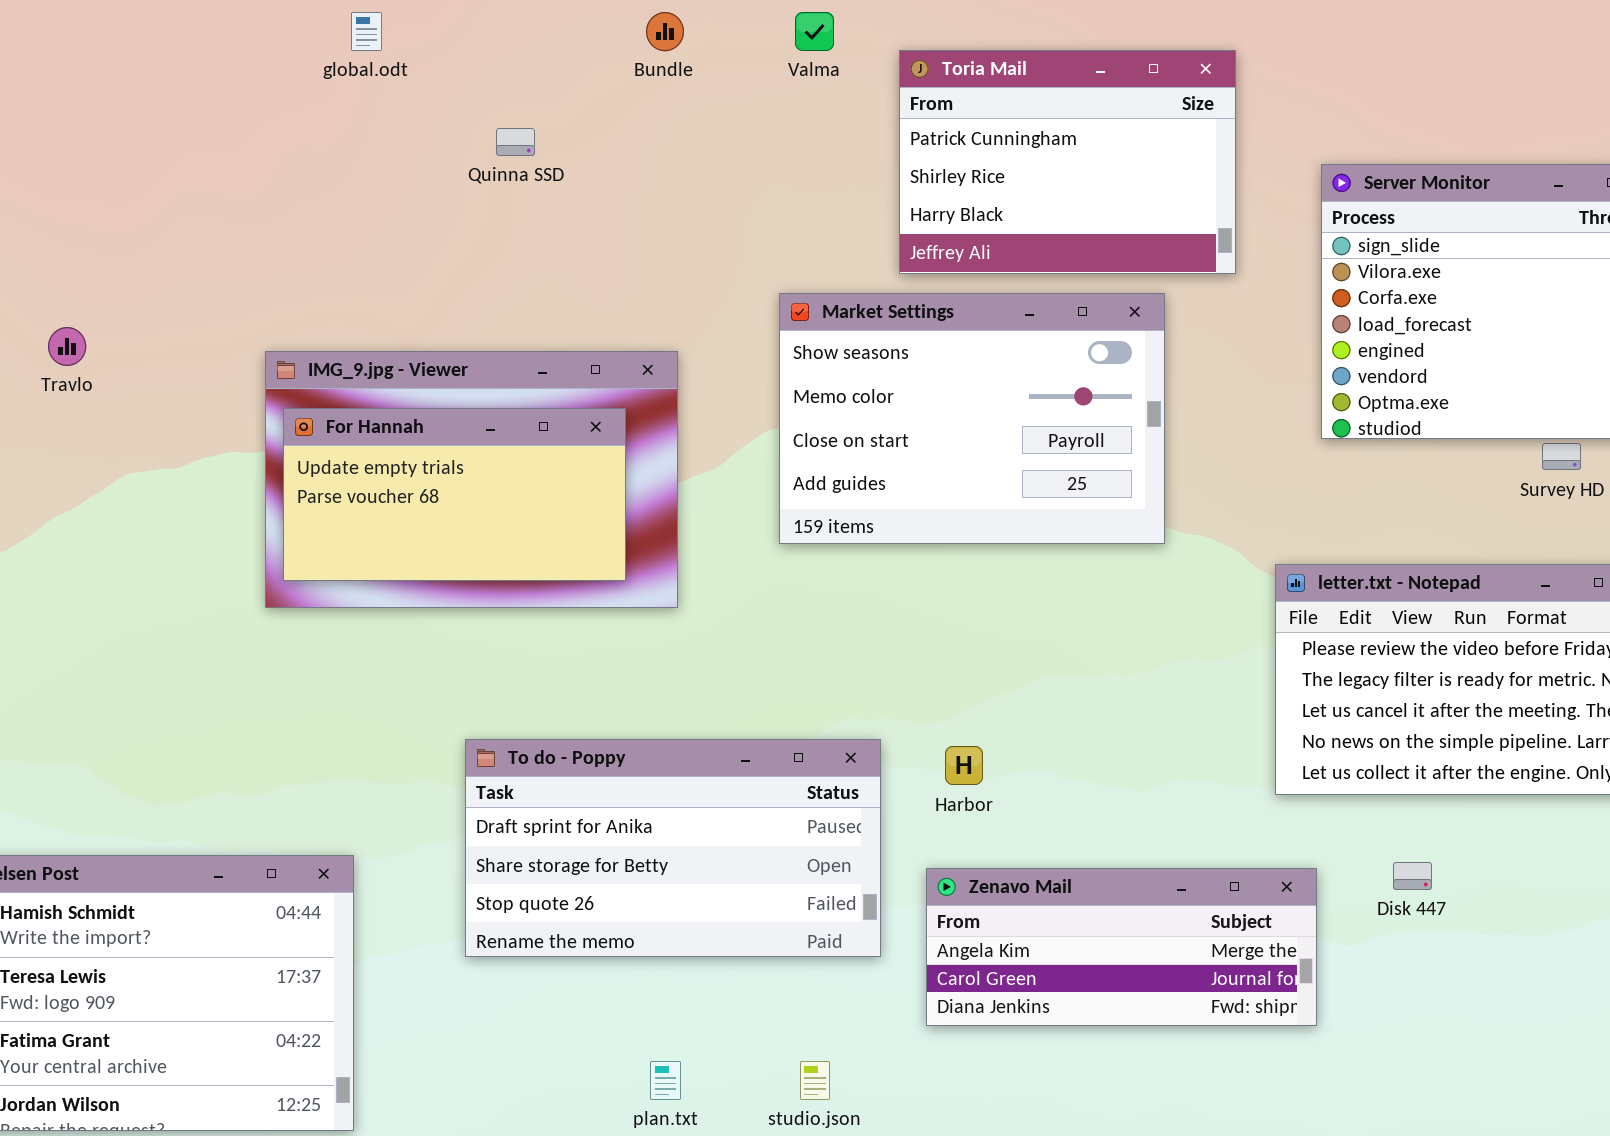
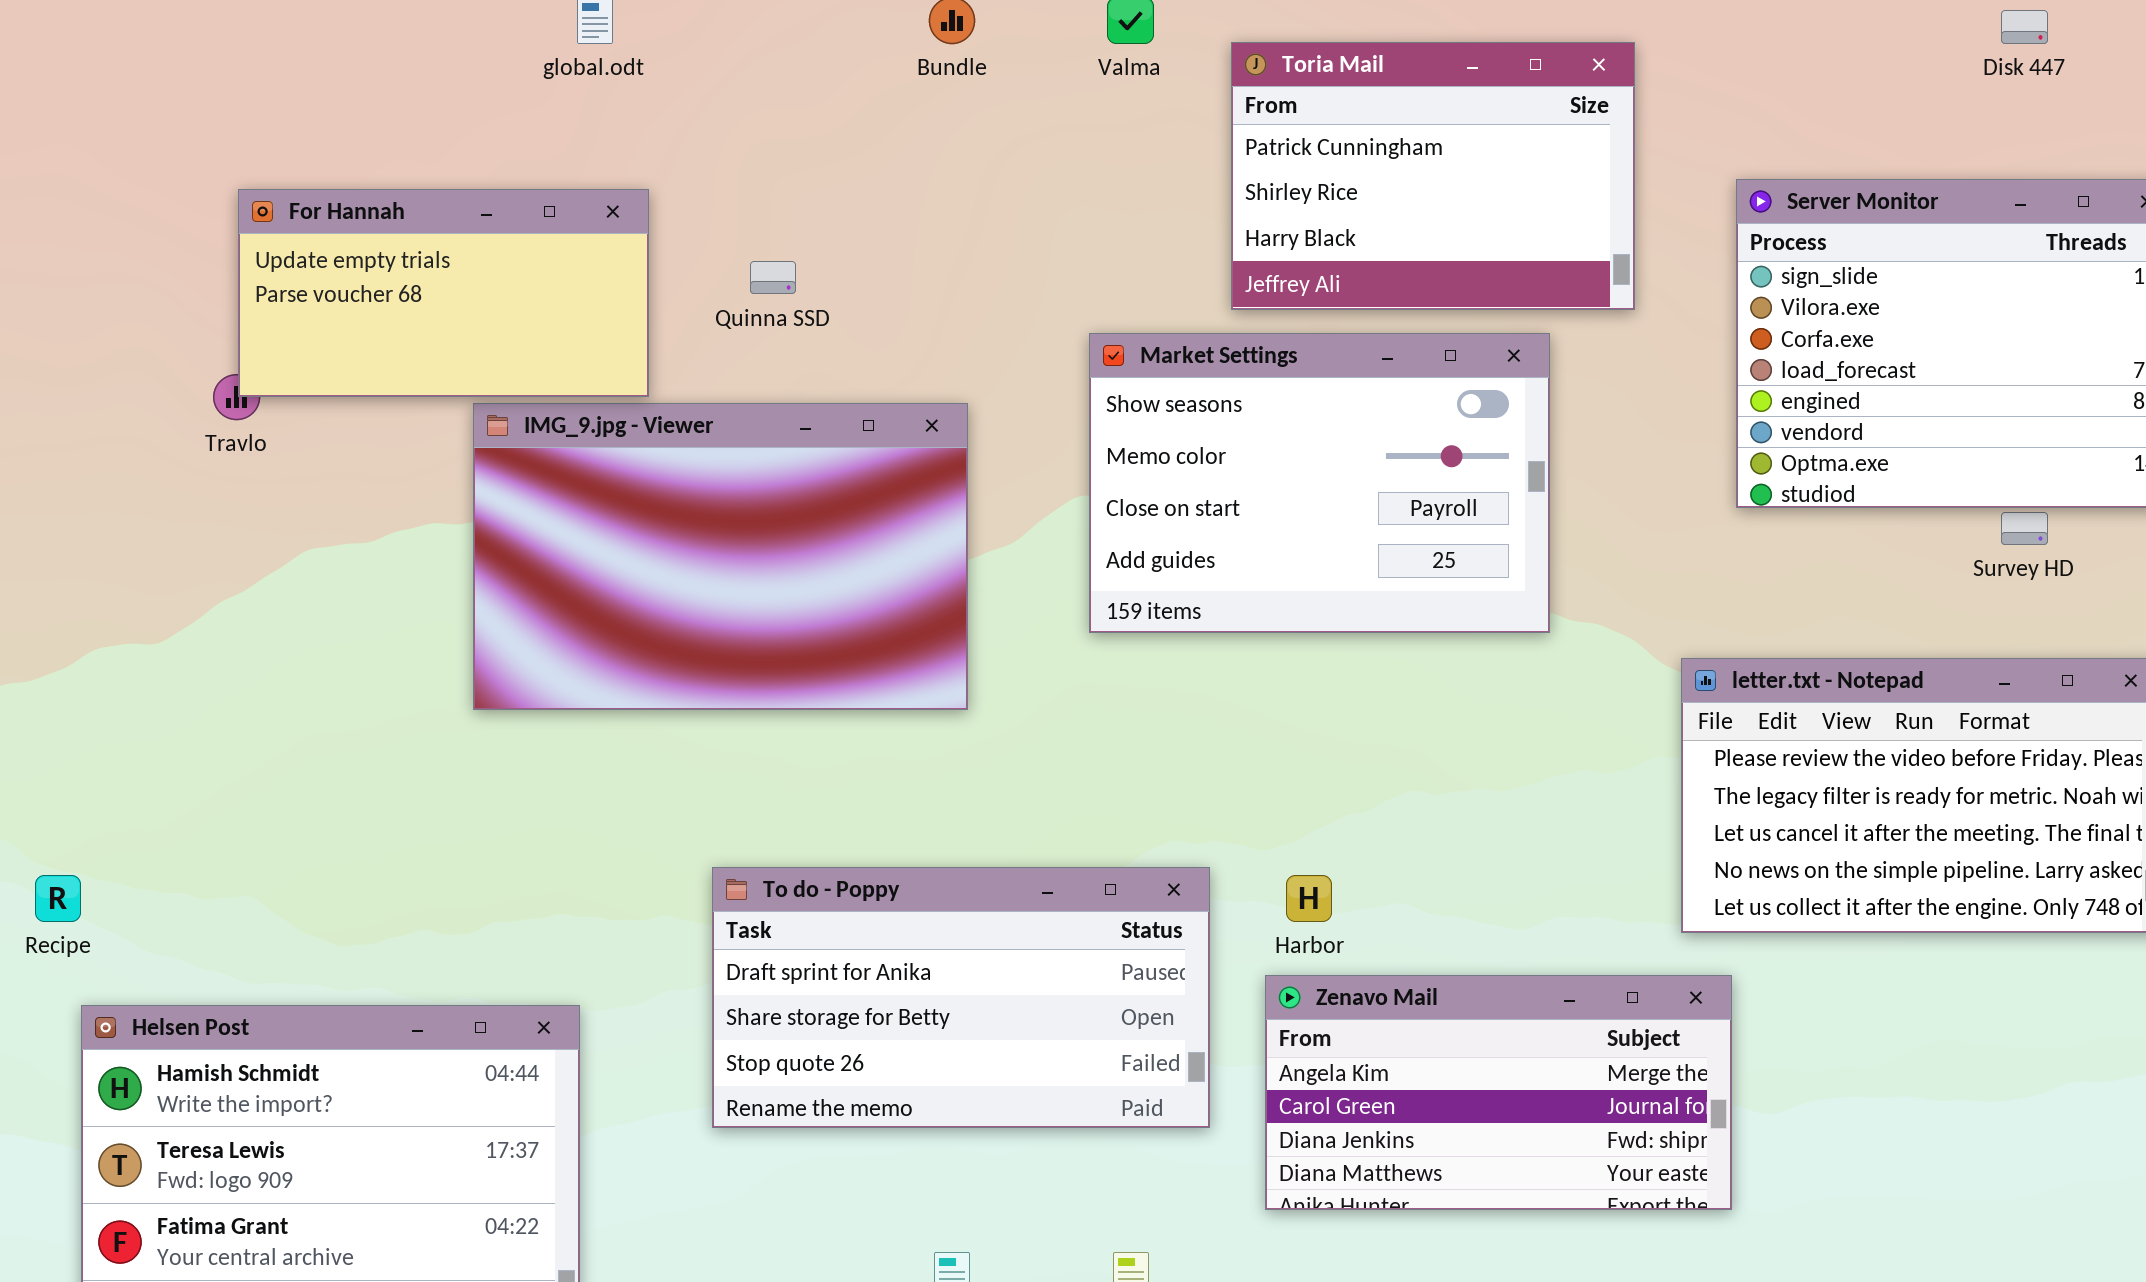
Quinna SSD: [496,128,535,156] -> [750,261,796,294], moved
For Hannah: [283,408,626,581] -> [238,189,649,397], moved
Disk 447: [1393,862,1432,890] -> [2001,10,2048,44], moved
Zenavo Mail: [926,868,1317,1026] -> [1265,975,1732,1210], resized

